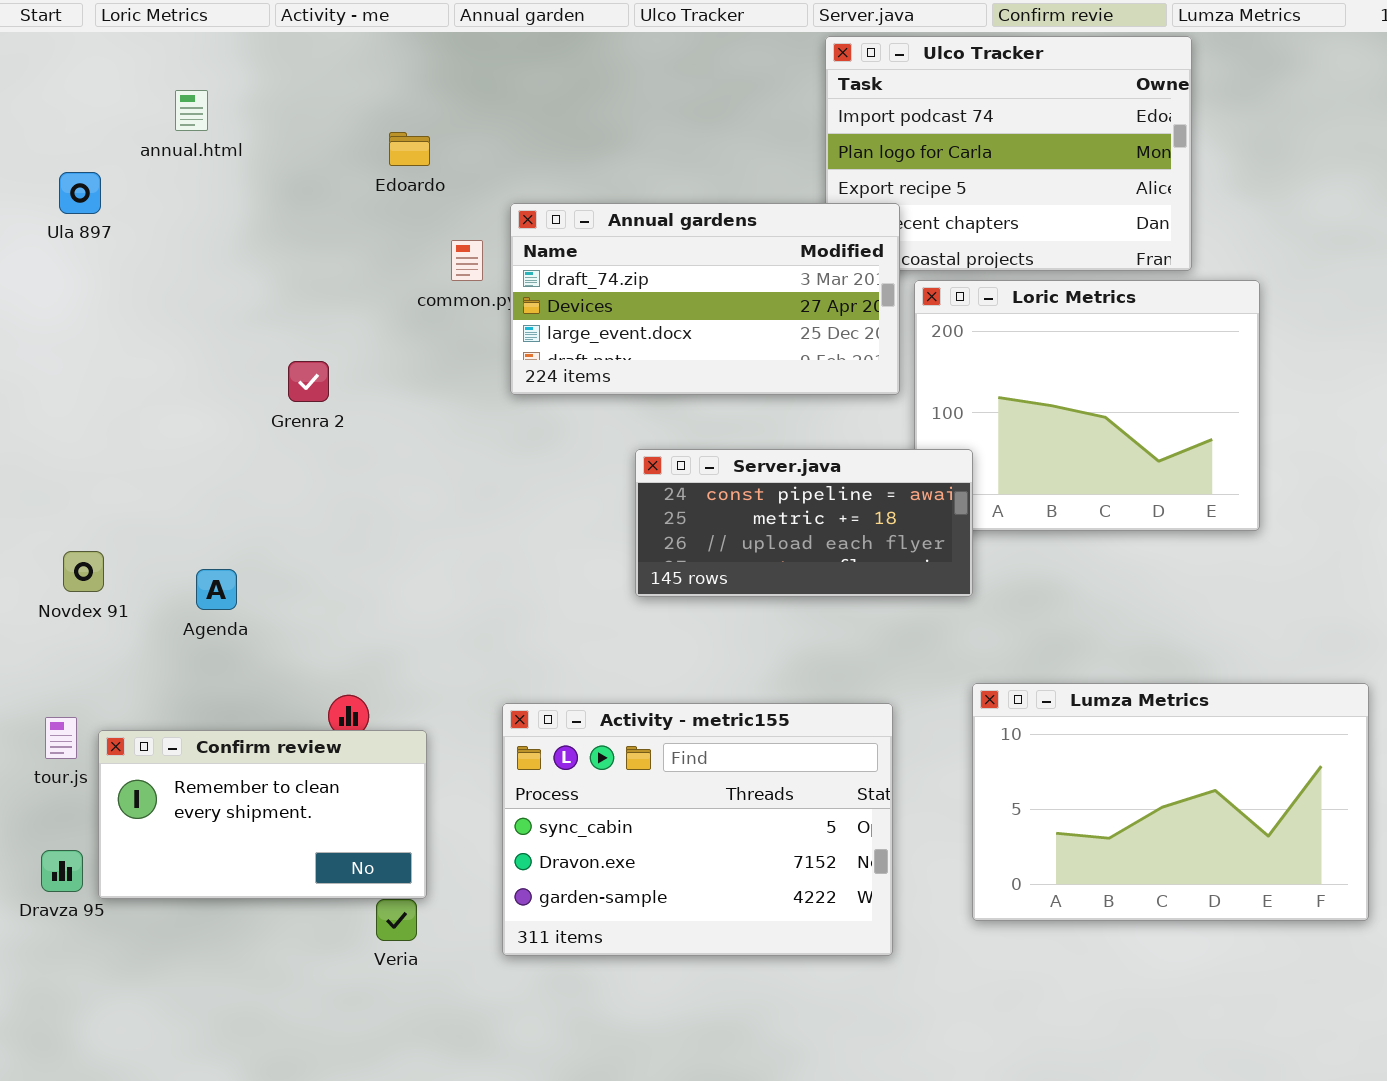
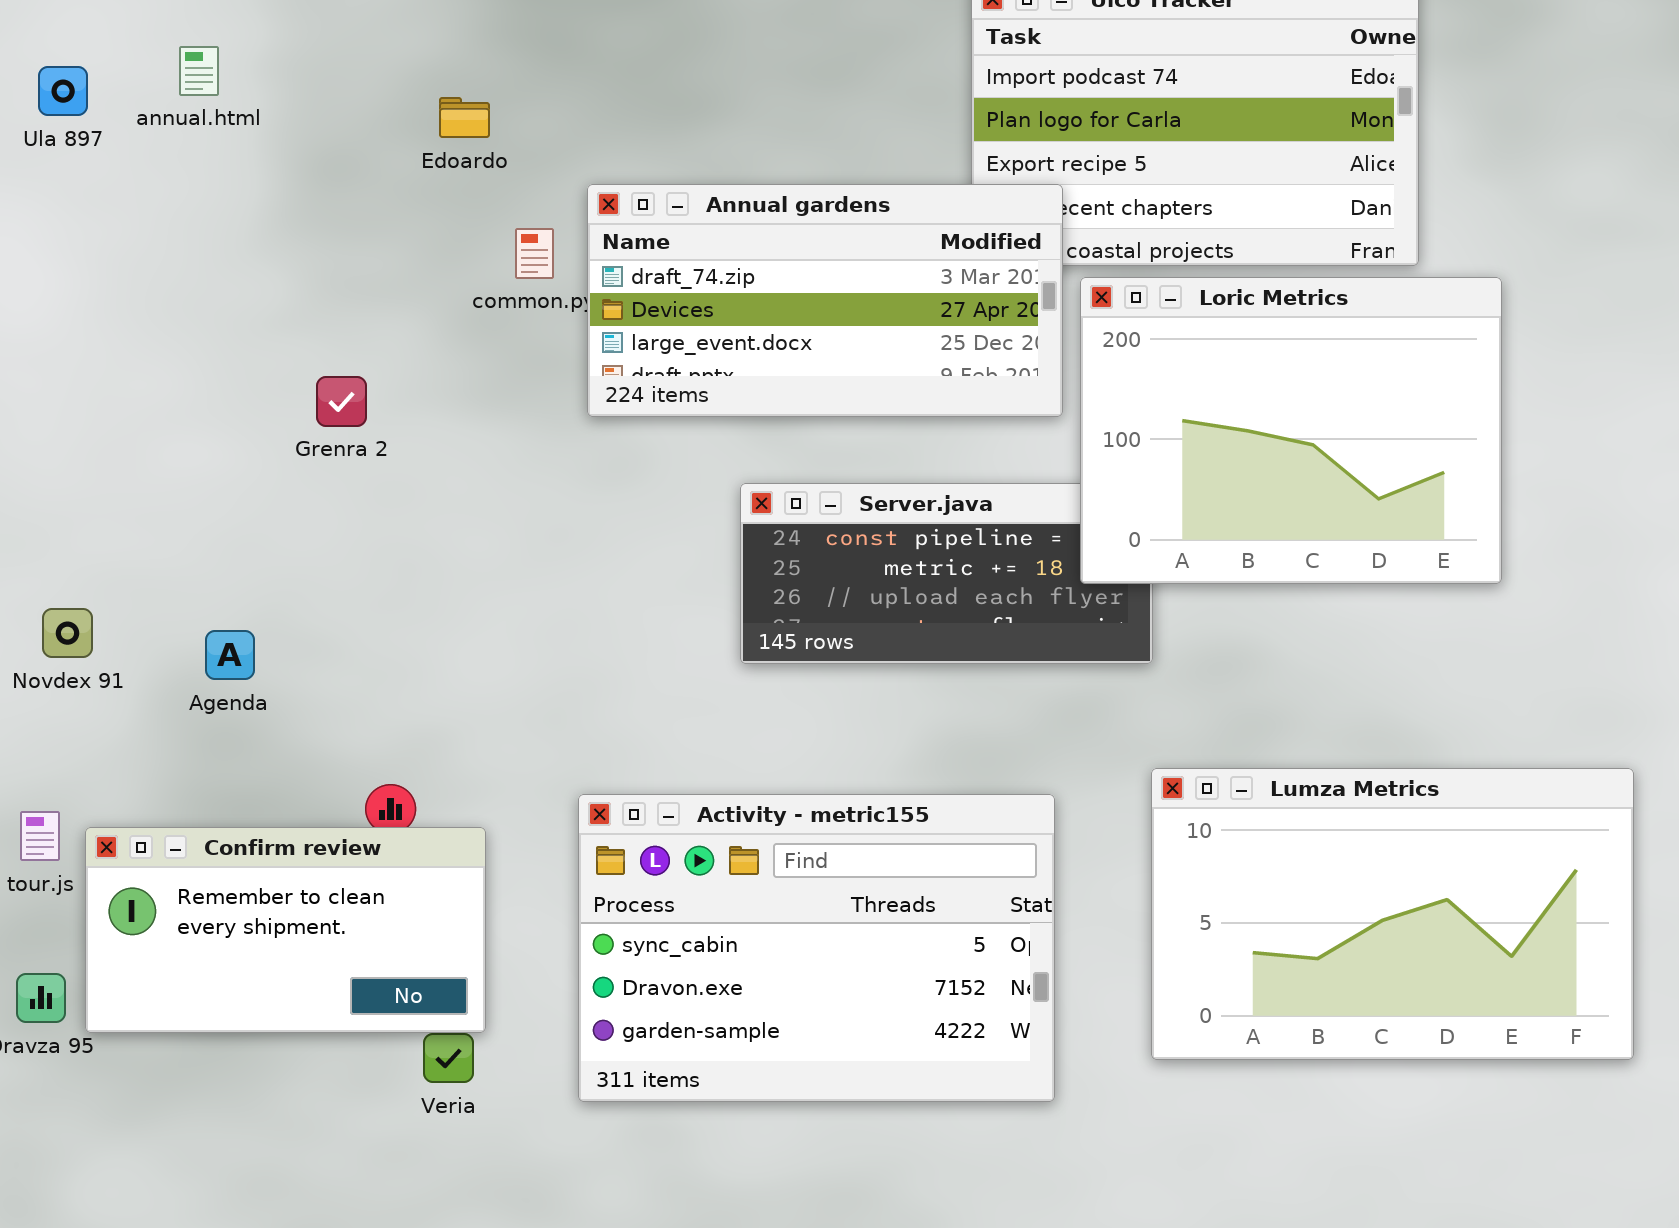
Ula 897: [59,172,101,214] -> [38,66,88,116], moved
Loric Metrics: [914,280,1260,531] -> [1080,277,1502,584], raised

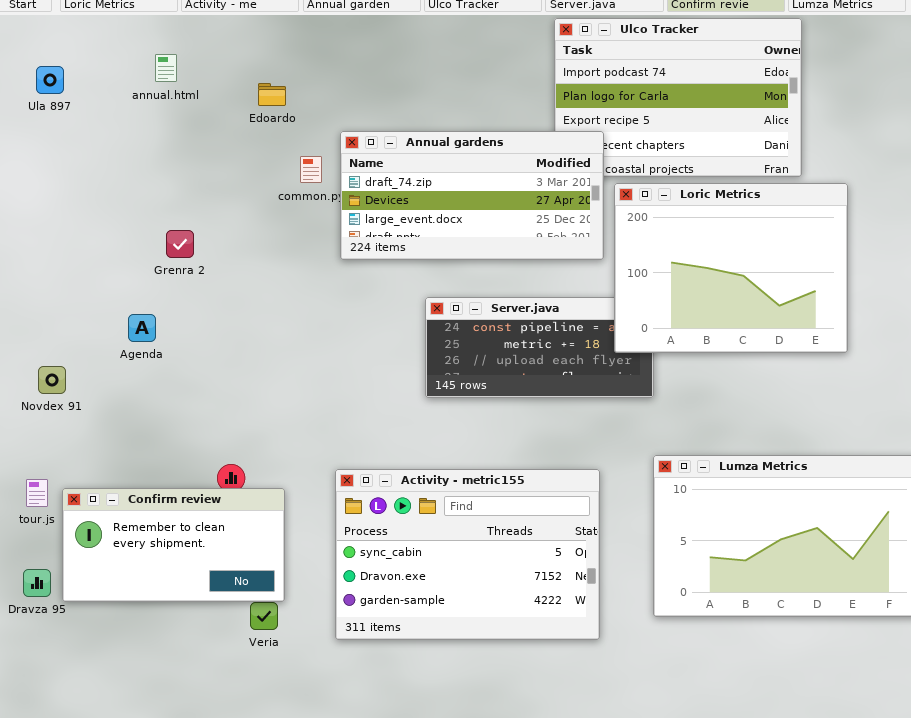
annual.html: [179,46,219,96] -> [155,54,177,82], moved
Grenra 2: [316,376,367,427] -> [166,230,194,258], moved
Agenda: [205,630,255,680] -> [128,314,156,342], moved

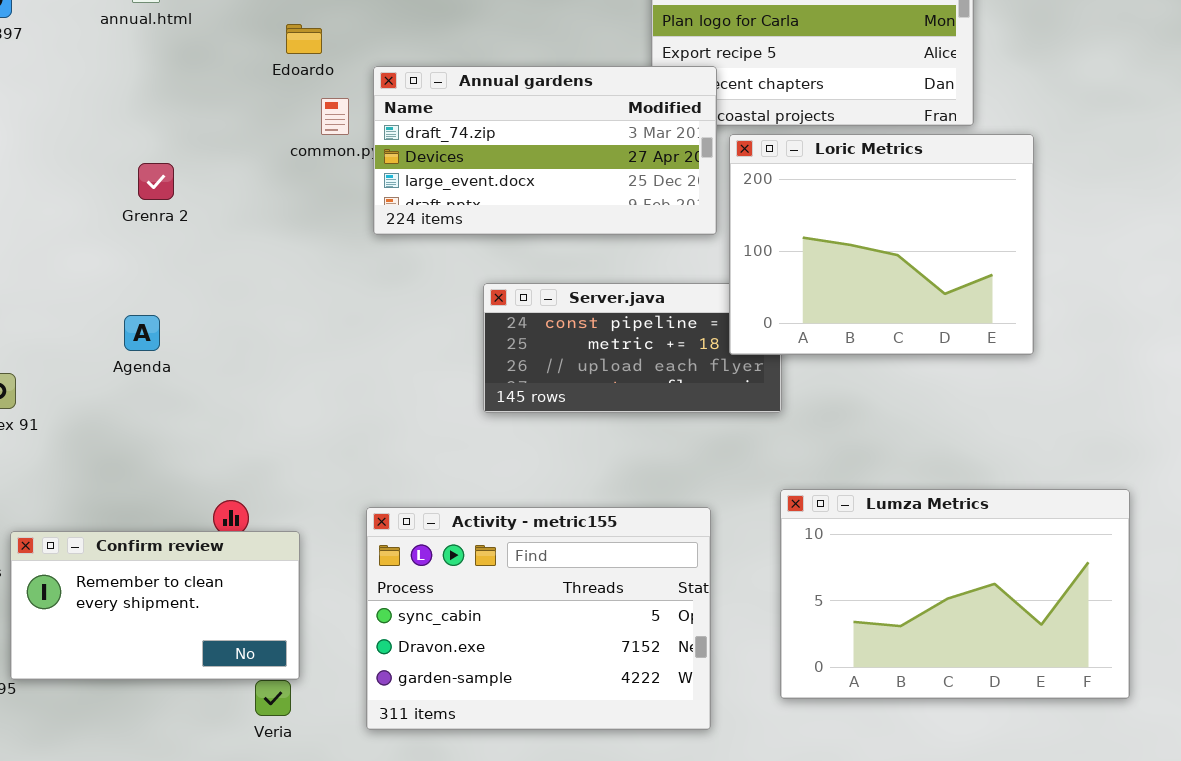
Edoardo: [258,83,286,106] -> [286,24,322,54], moved
Grenra 2: [166,230,194,258] -> [138,163,174,200], moved
Agenda: [128,314,156,342] -> [124,315,160,351], moved

